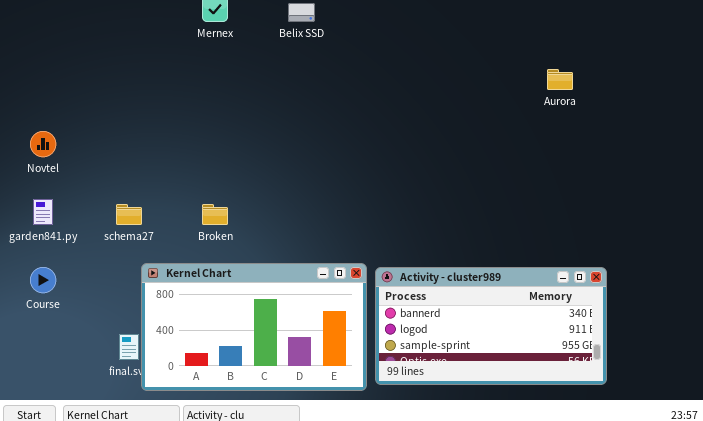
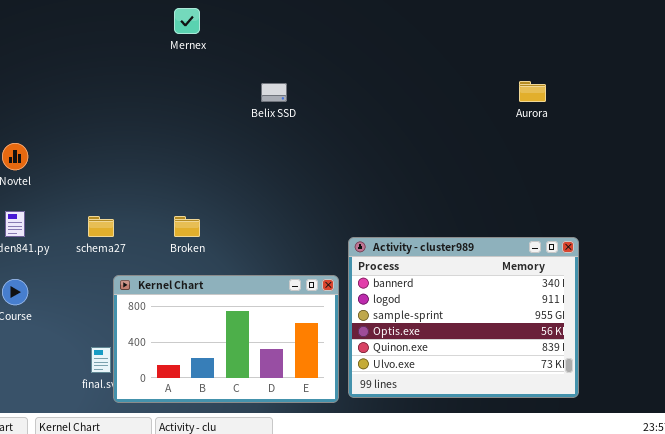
Belix SSD: [288,3,315,22] -> [261,83,287,102], moved
Activity - cluster989: [375,267,607,385] -> [348,237,579,398], resized

